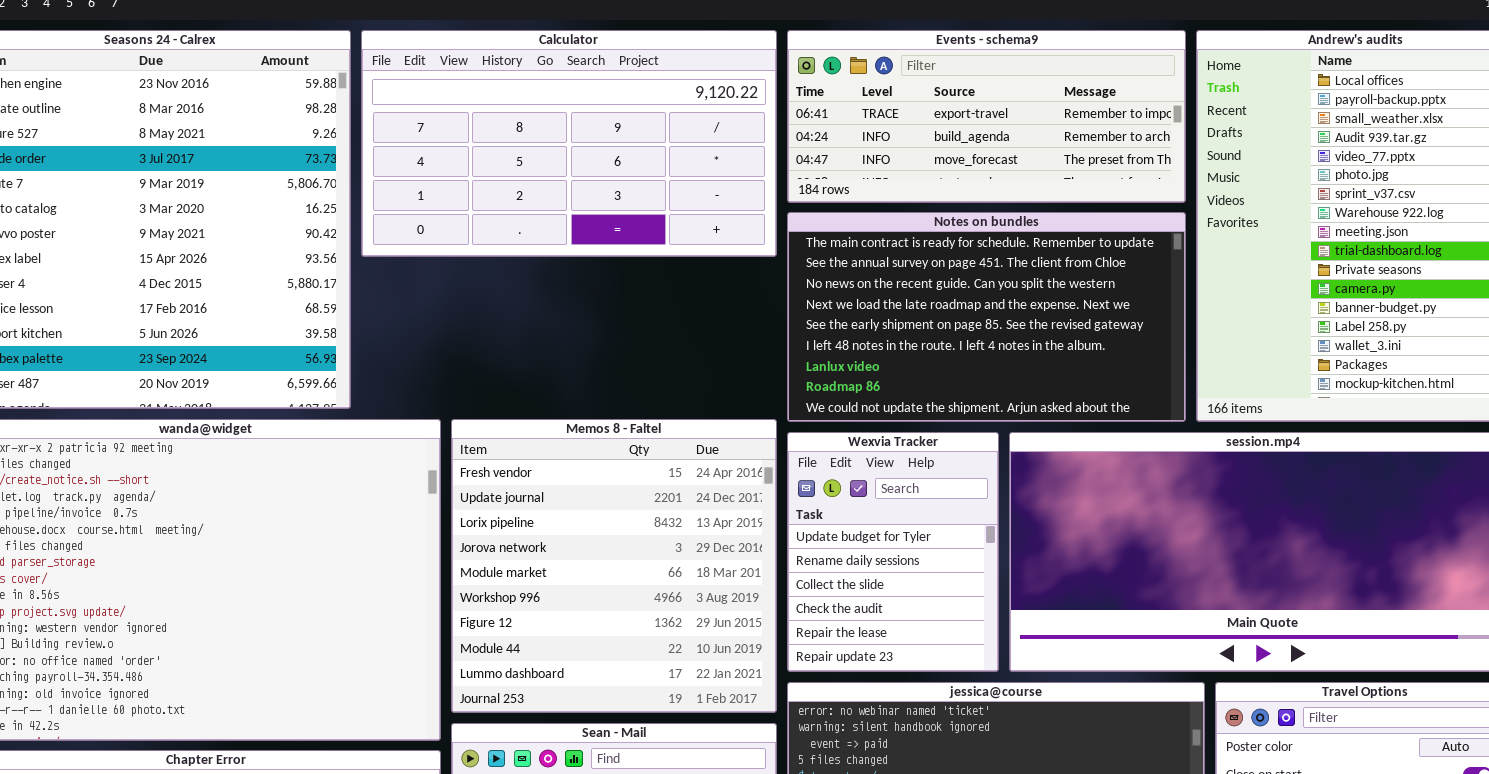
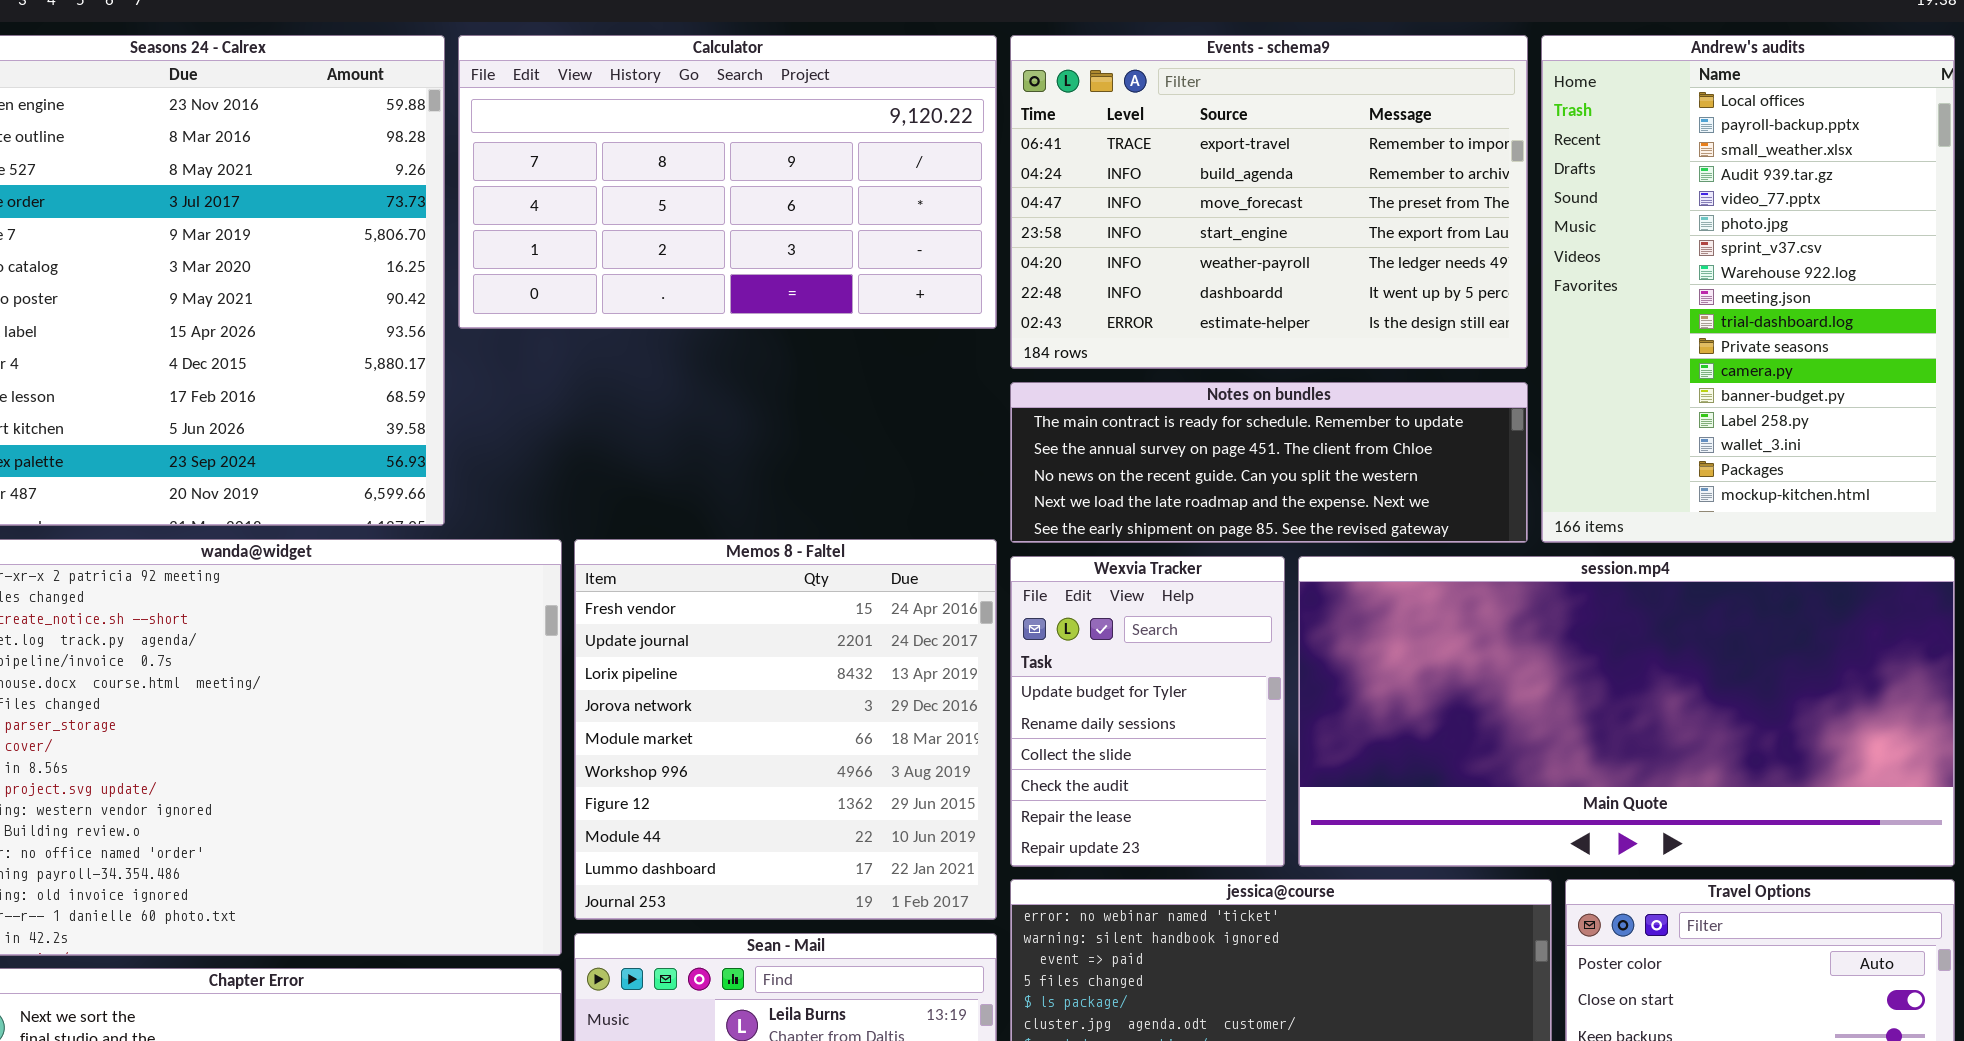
Events - schema9: [787,30,1186,203] -> [1010,35,1528,369], resized
Notes on bundles: [787,212,1186,422] -> [1010,382,1528,543], resized

